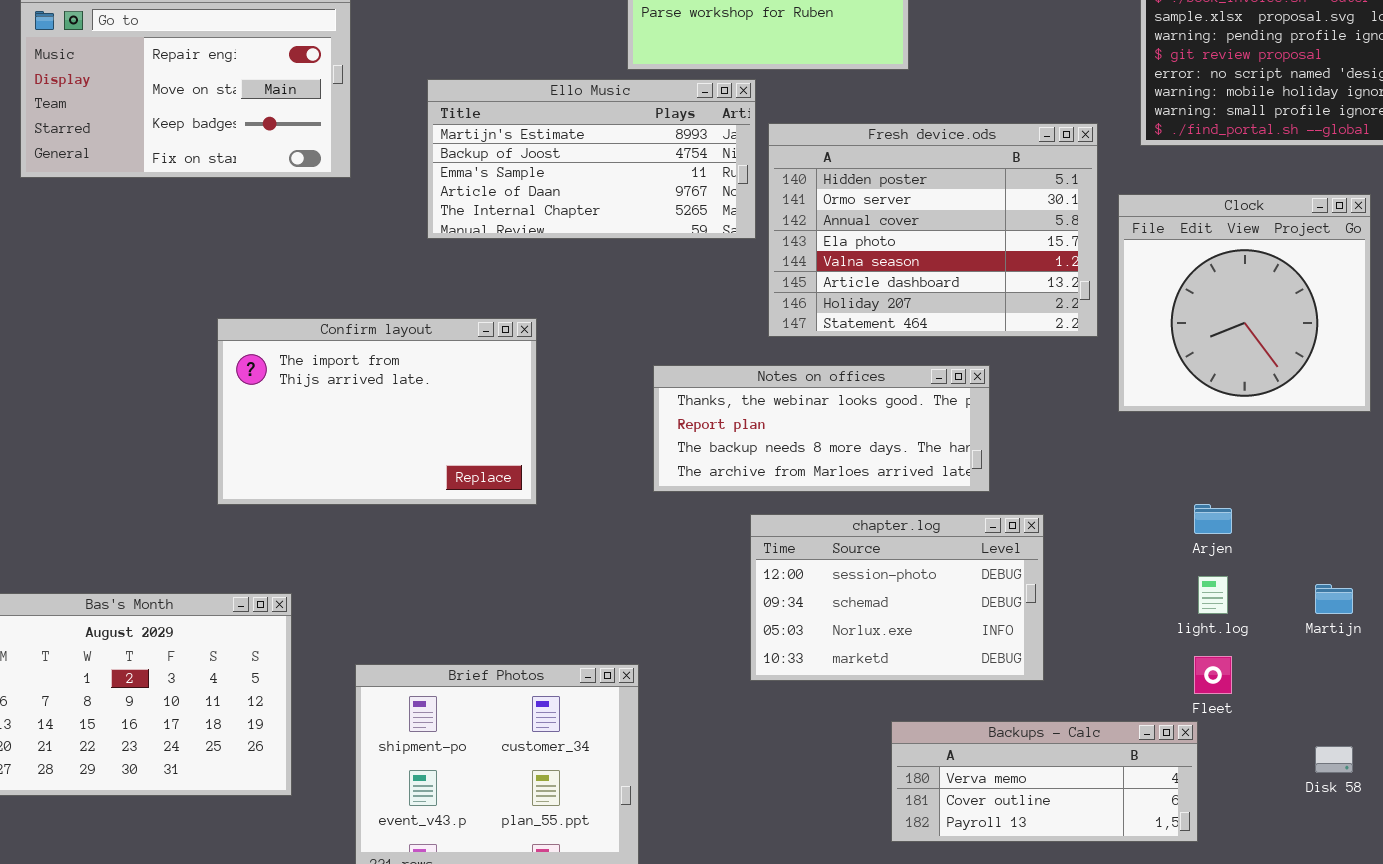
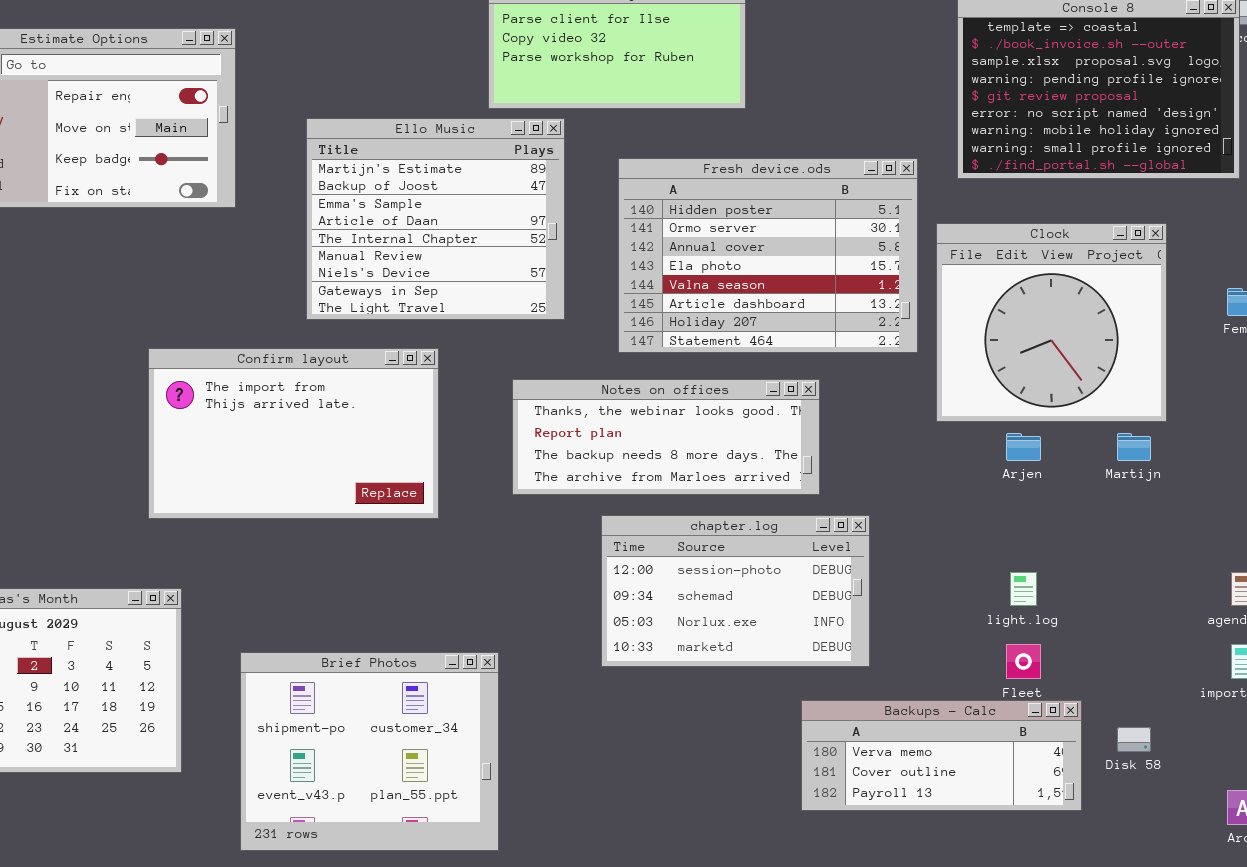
Ello Music: [427,79,756,239] -> [306,118,565,320], resized
Confirm layout: [217,318,537,505] -> [148,348,439,519], moved
Arjen: [1194,504,1232,534] -> [1006,433,1041,461], moved
Martijn: [1315,584,1353,614] -> [1117,433,1151,461], moved
Backups - Calc: [891,721,1198,842] -> [801,700,1082,811], moved

